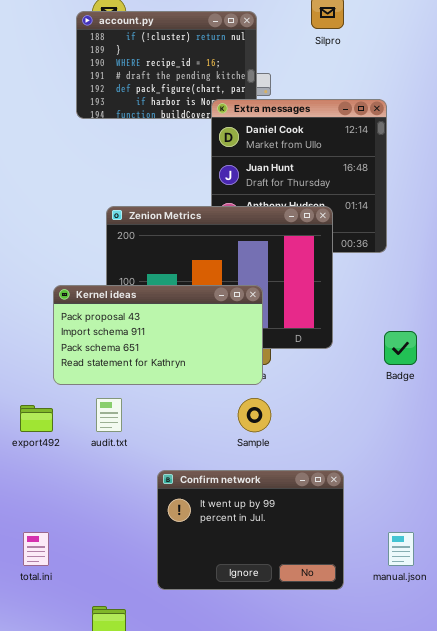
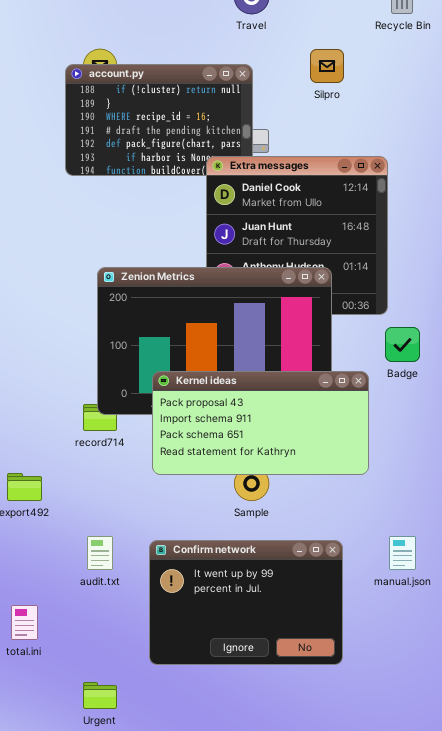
Kernel ideas: [53,285,263,385] -> [152,371,369,475], moved
Badge: [384,331,417,365] -> [385,327,420,362], moved
audit.txt: [96,398,122,432] -> [87,536,113,570], moved
manual.json: [388,532,414,566] -> [389,536,416,570], moved

